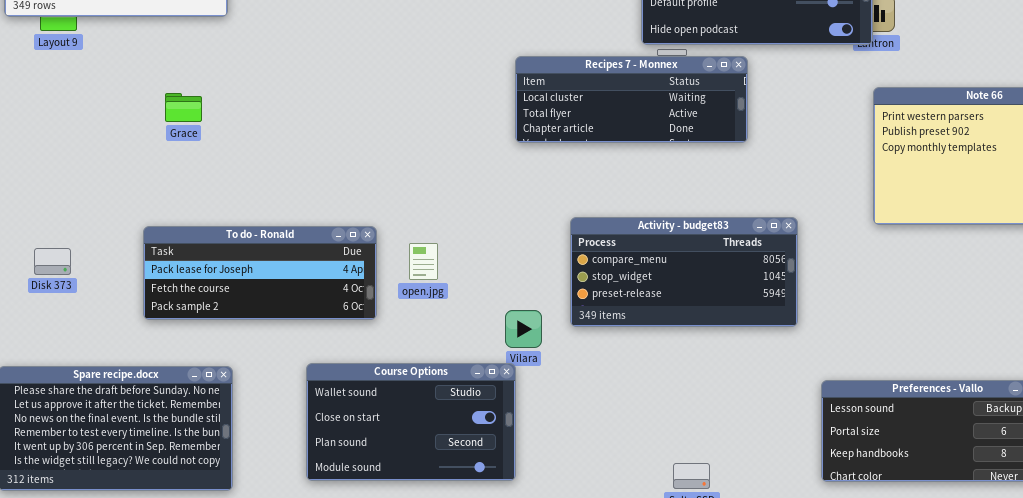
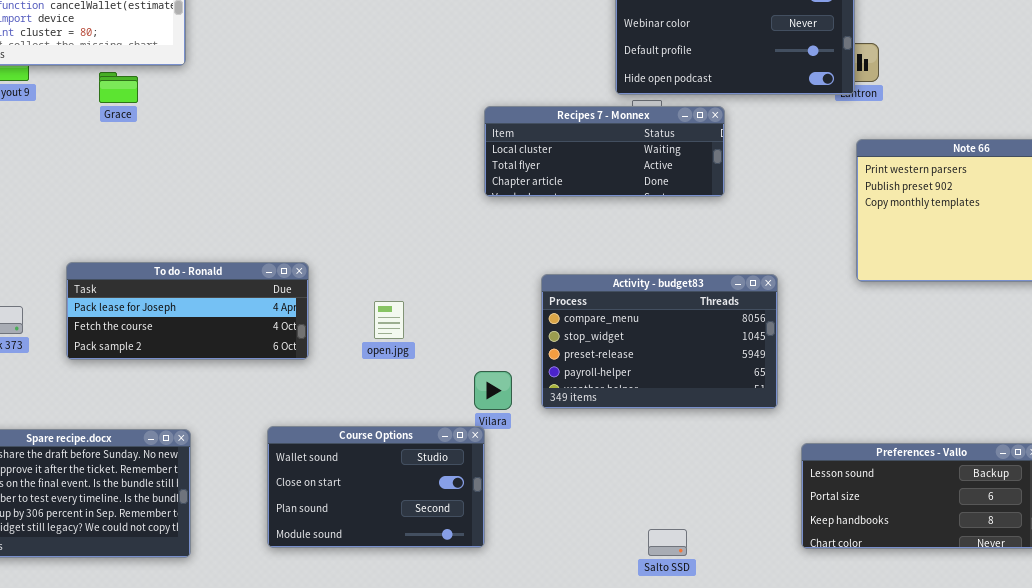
Grace: [165,93,202,122] -> [99,72,138,103], moved
Activity - budget83: [570,217,798,327] -> [541,274,778,409], resized
To do - Ronald: [143,226,377,320] -> [66,262,309,360], moved

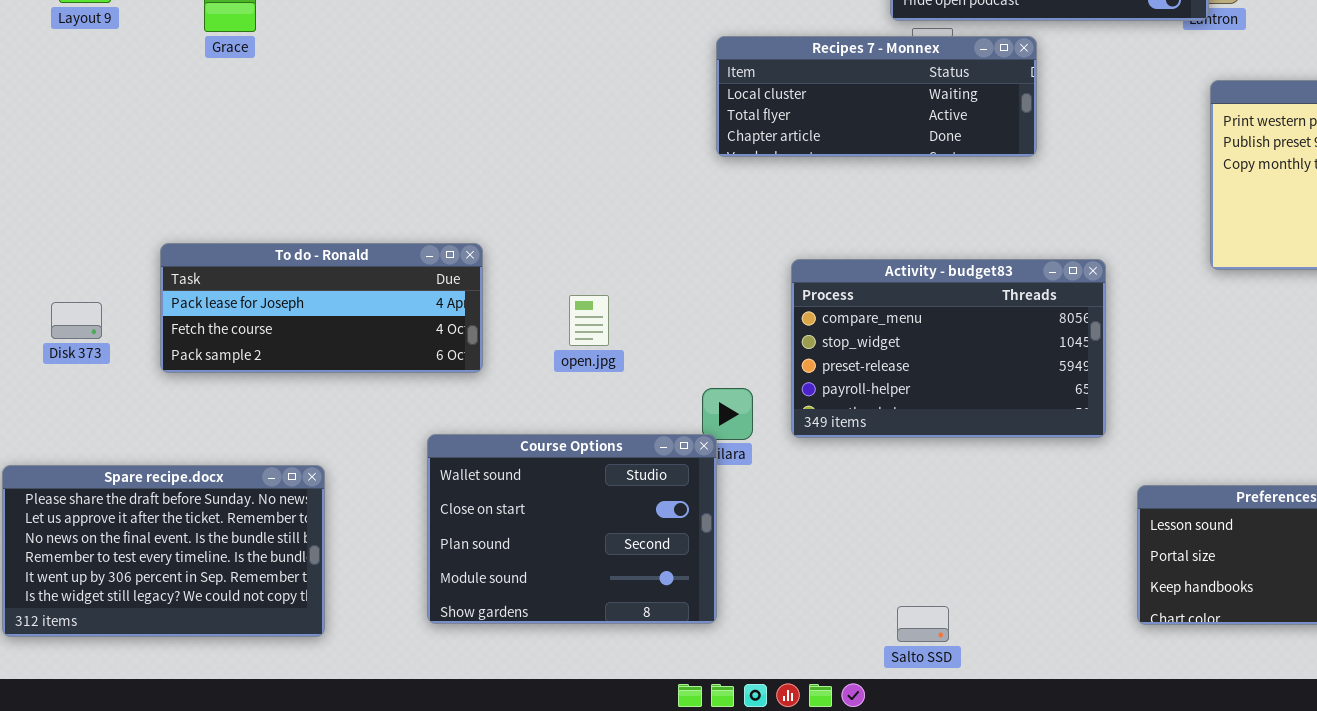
Course Options: [267,426,485,548] -> [427,434,717,624], resized
Salto SSD: [648,529,687,556] -> [897,606,949,642], moved

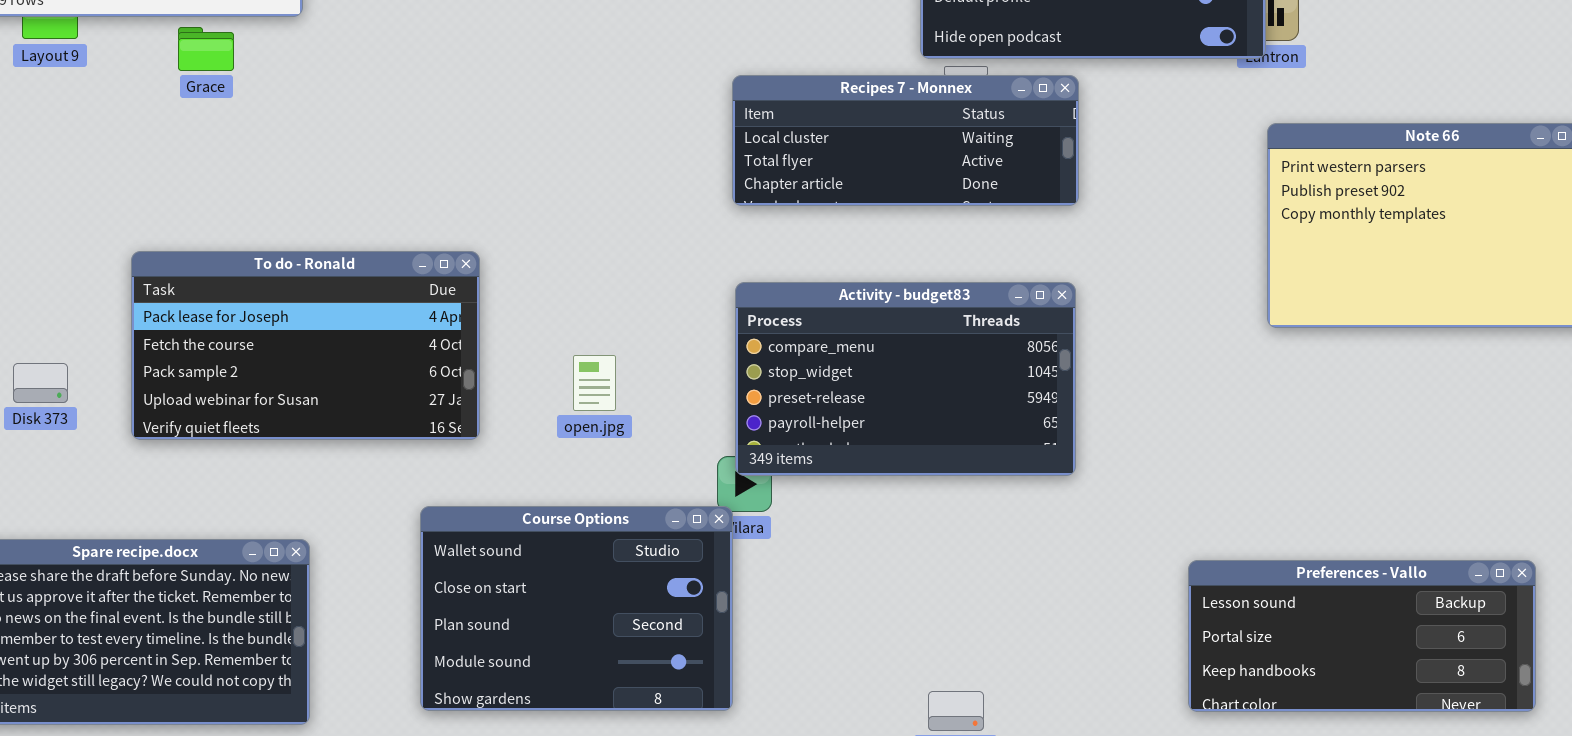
To do - Ronald: [160,243,483,373] -> [131,251,480,440], resized
Activity - budget83: [791,259,1106,438] -> [735,282,1076,476], moved

